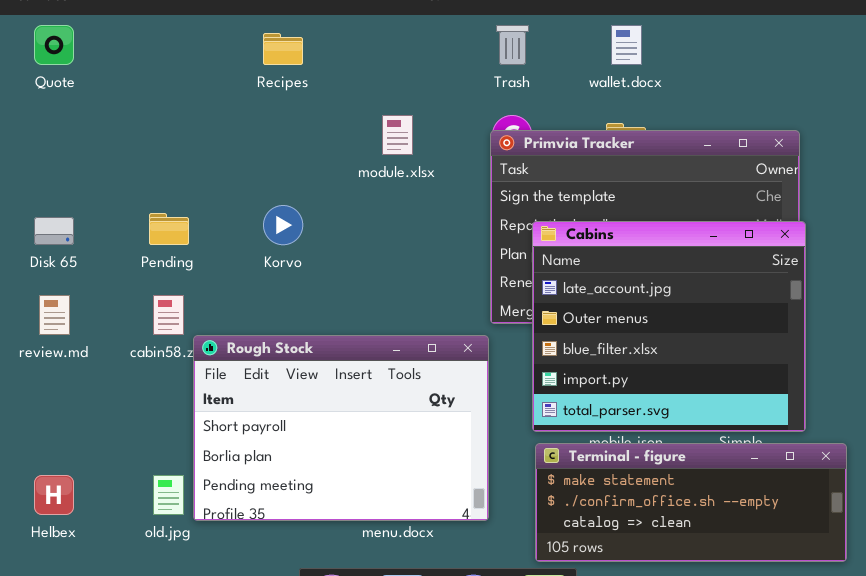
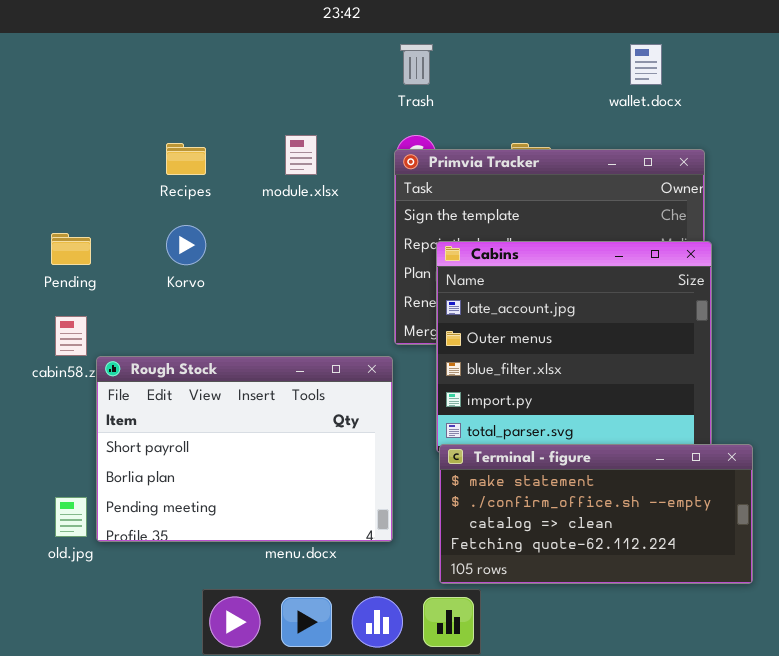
wallet.docx: [611,25,642,65] -> [630,44,662,85], moved
Recipes: [263,33,303,65] -> [166,143,206,175], moved
Terminal - figure: [535,443,847,562] -> [439,444,753,584], resized

